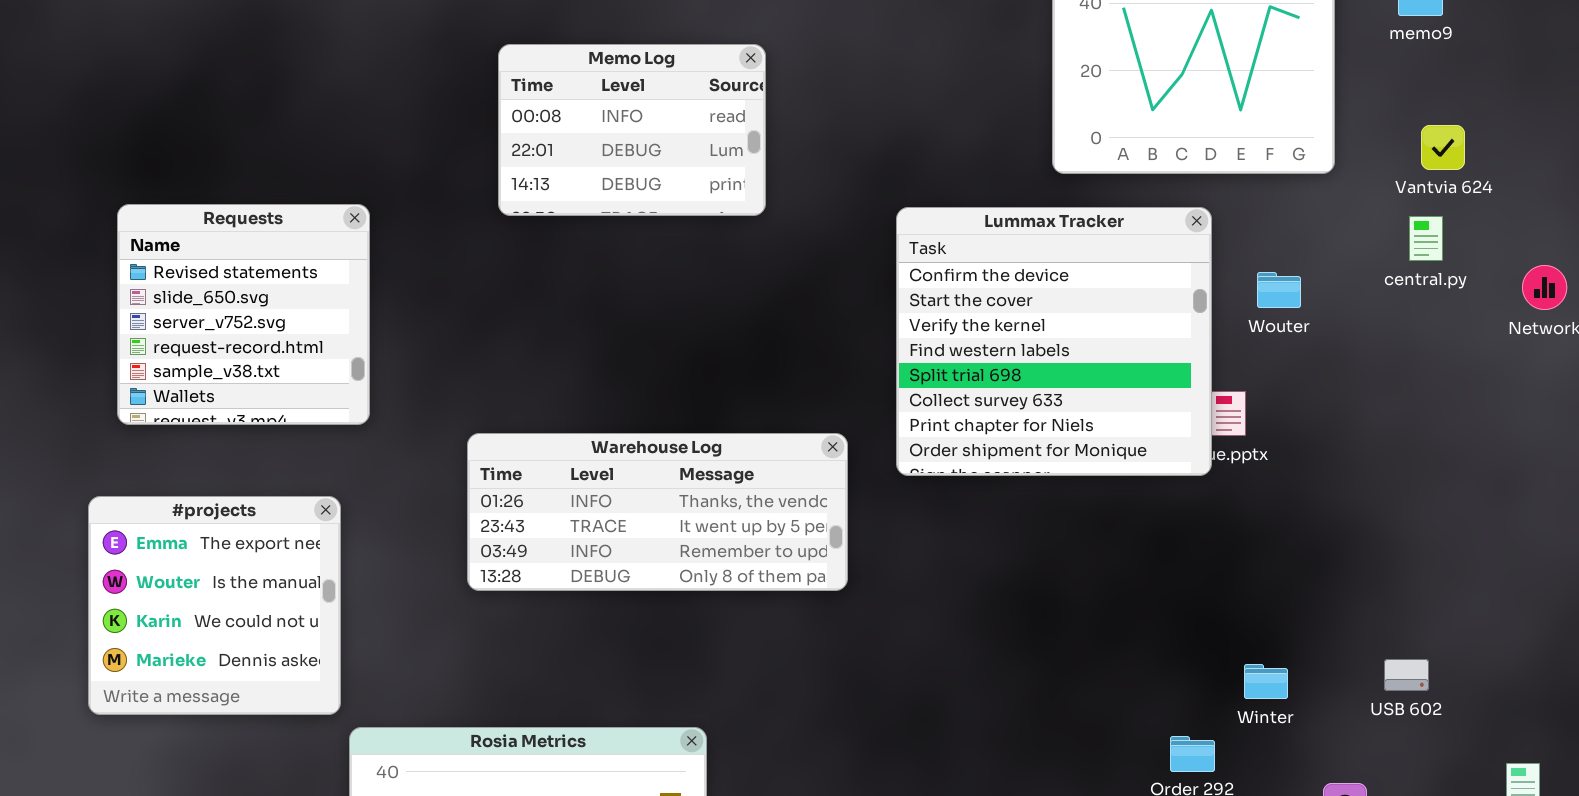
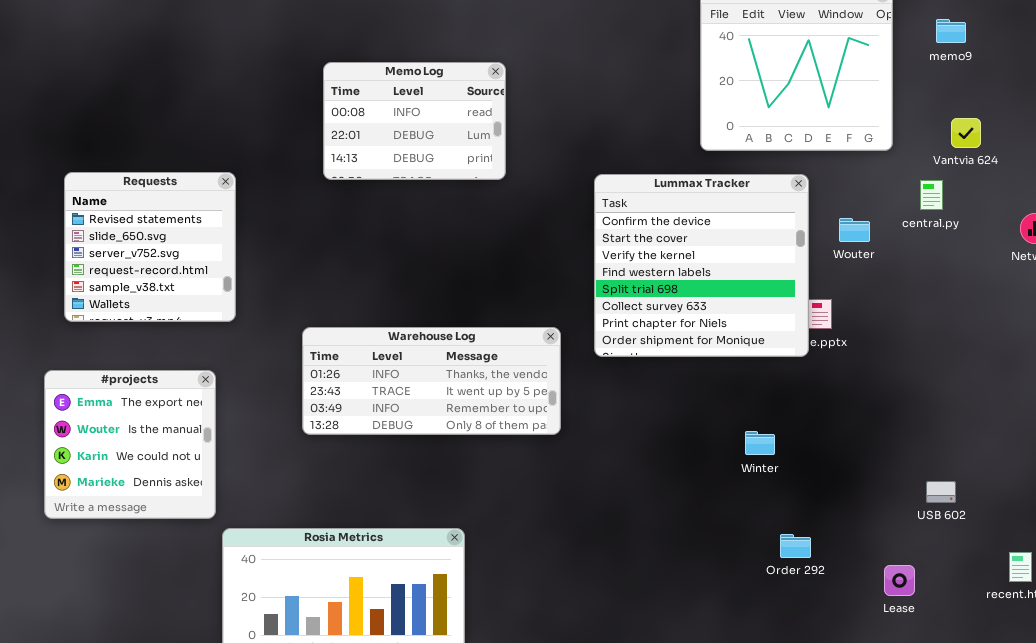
central.py: [1409,216,1443,261] -> [920,180,943,210], moved
Winter: [1244,664,1288,699] -> [745,431,775,455], moved

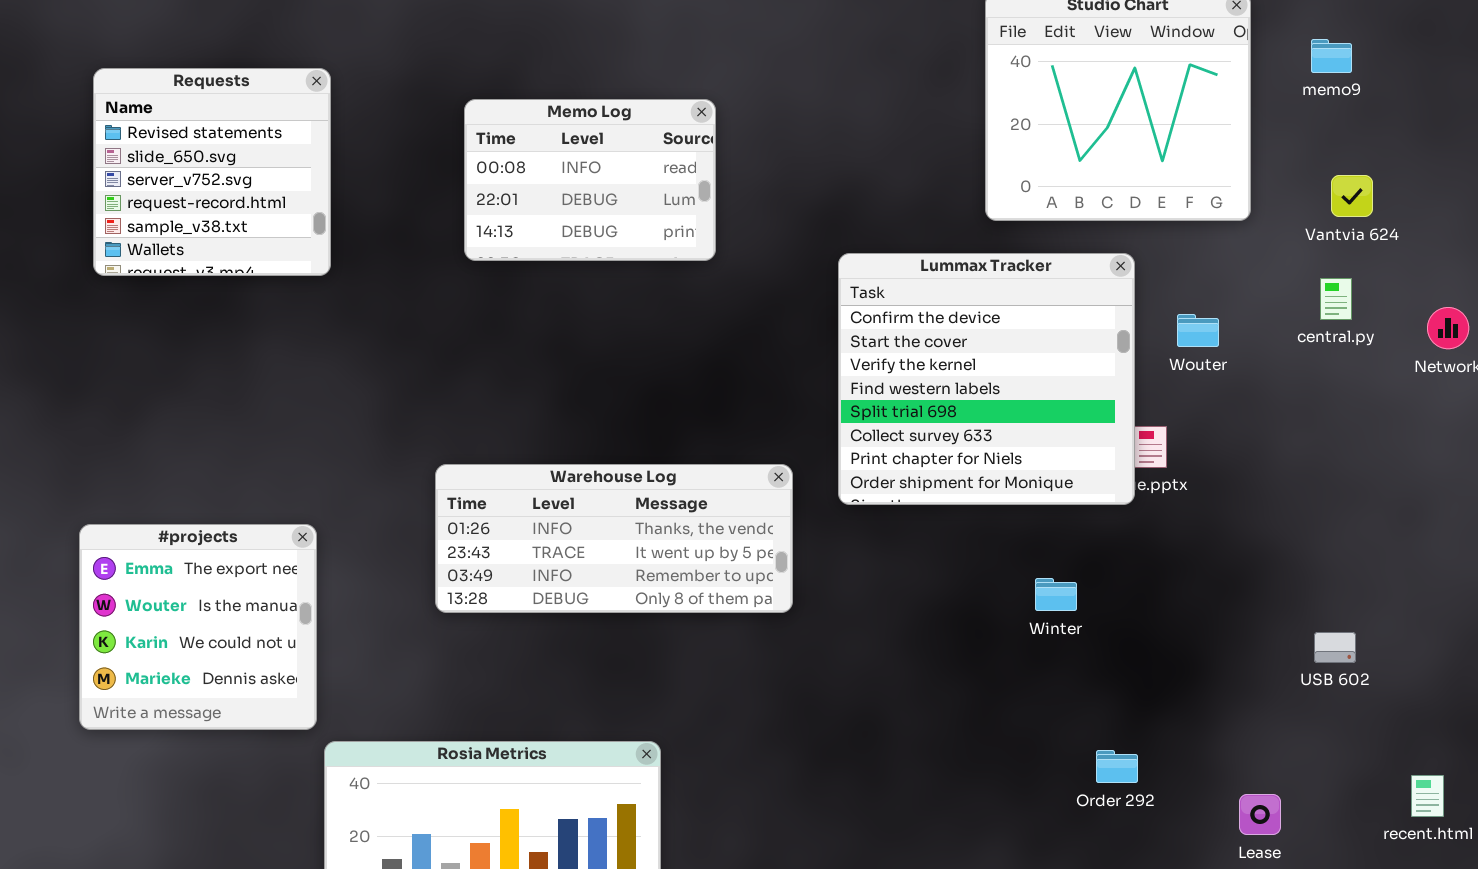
Requests: [64,172,236,322] -> [93,68,331,276], moved
central.py: [920,180,943,210] -> [1320,278,1352,320], moved
Winter: [745,431,775,455] -> [1035,578,1077,611], moved
USB 602: [926,481,956,503] -> [1314,632,1356,663], moved

